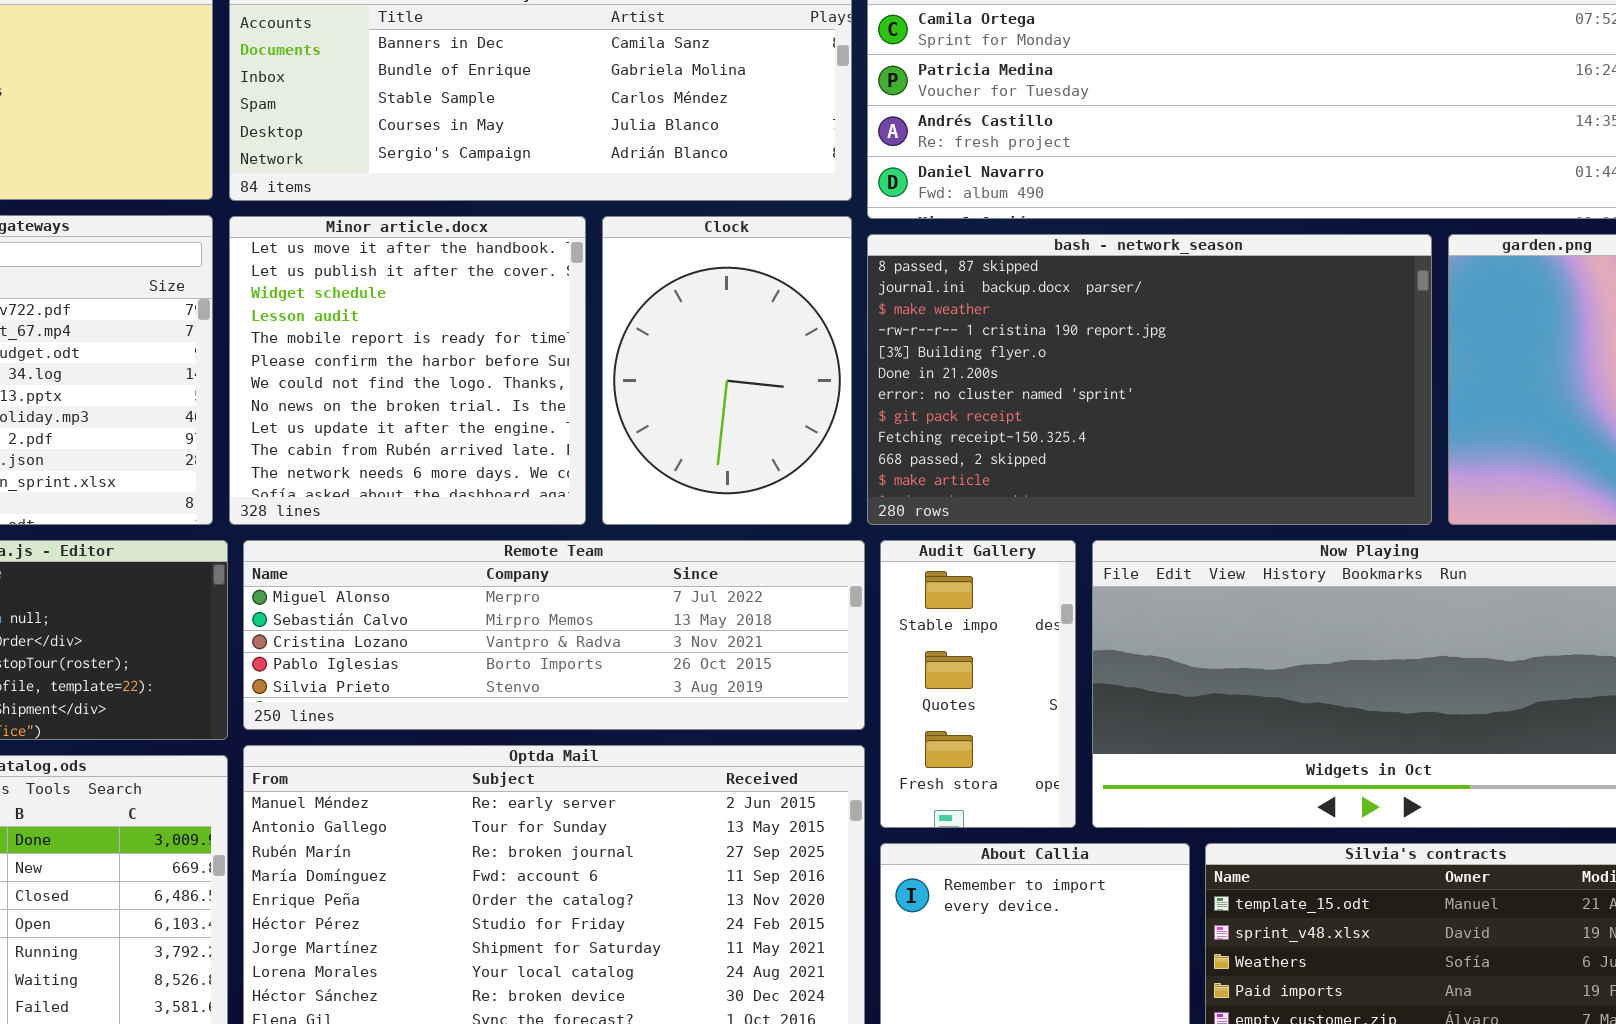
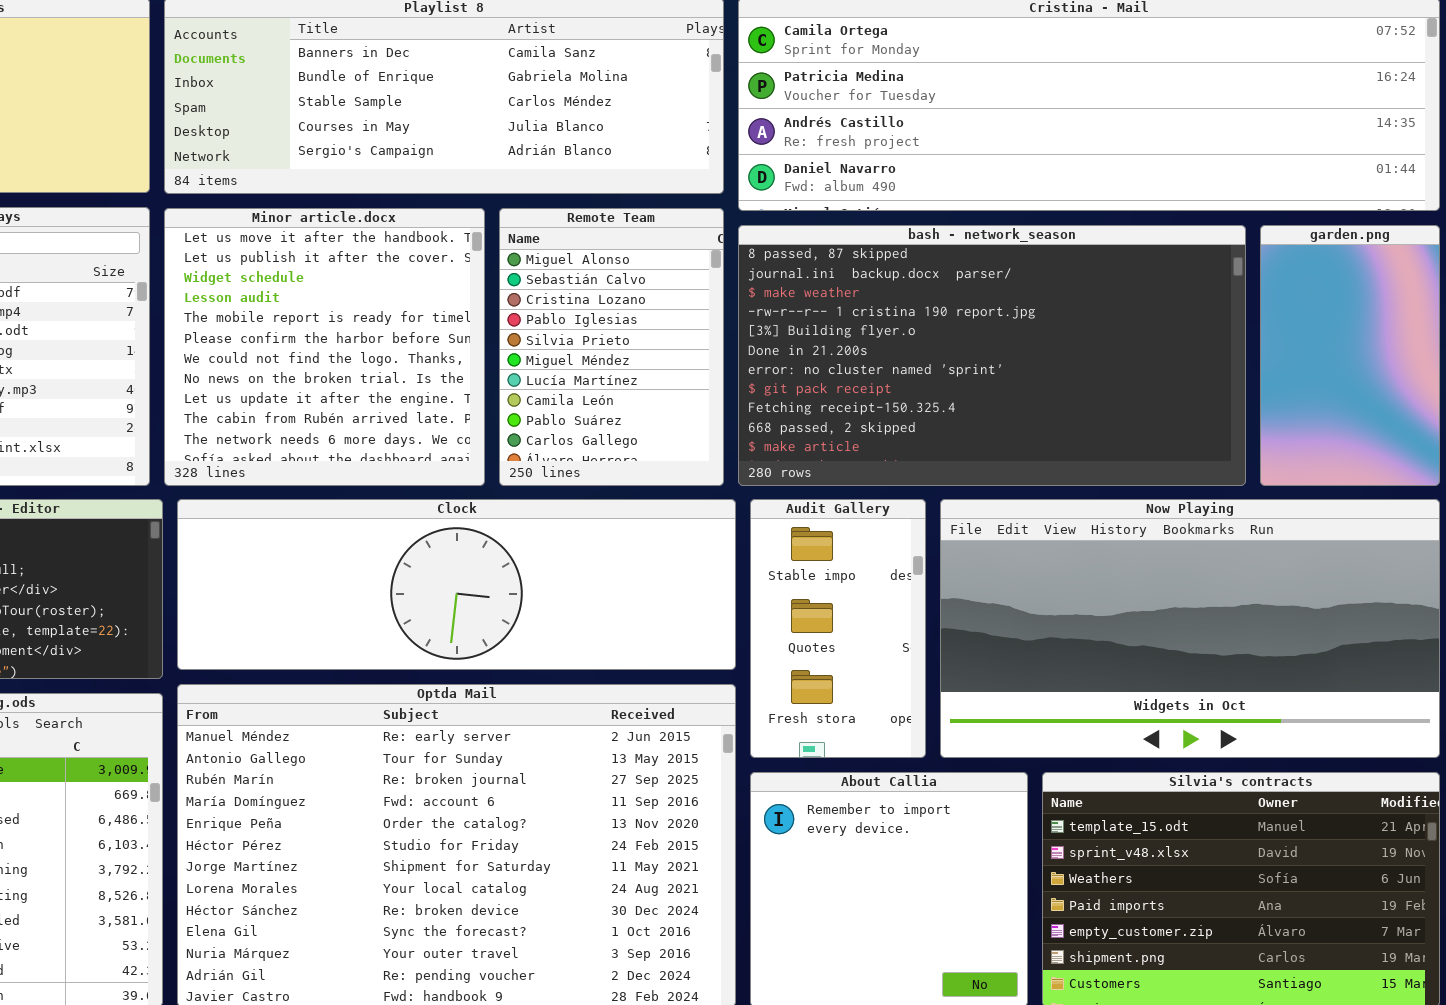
Clock: [602,216,852,525] -> [177,499,736,670], moved, resized
Remote Team: [243,540,865,730] -> [499,208,724,486], moved, resized

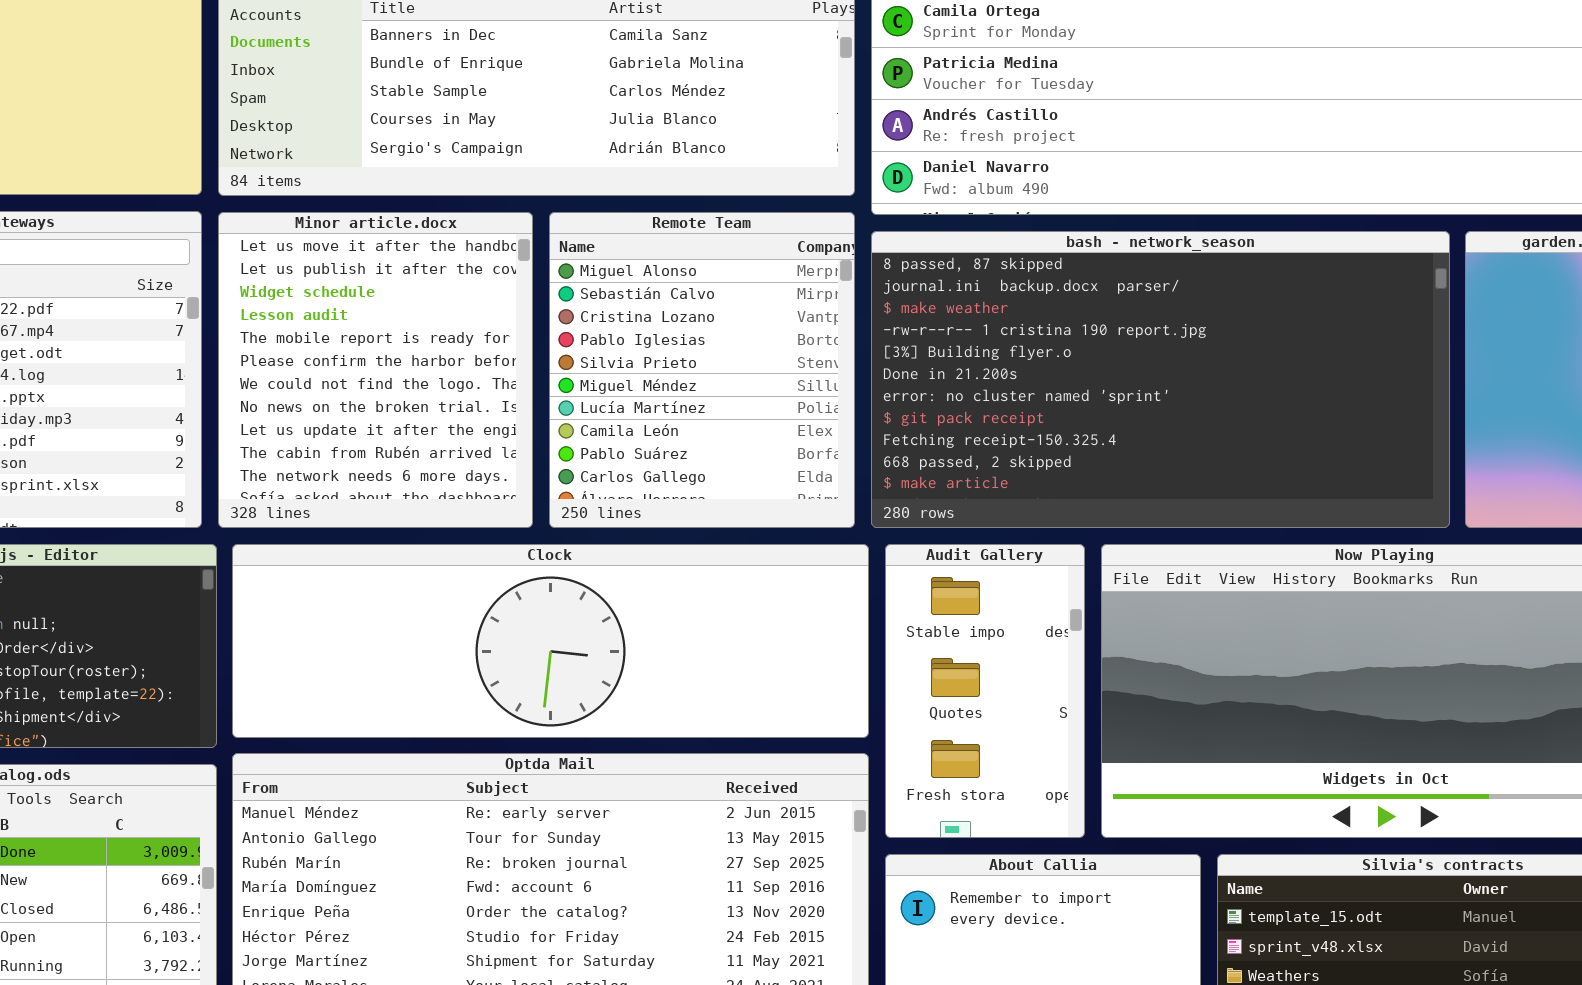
Minor article.docx: [164,208,485,486] -> [218,212,533,528], resized
Remote Team: [499,208,724,486] -> [549,212,855,528], resized

